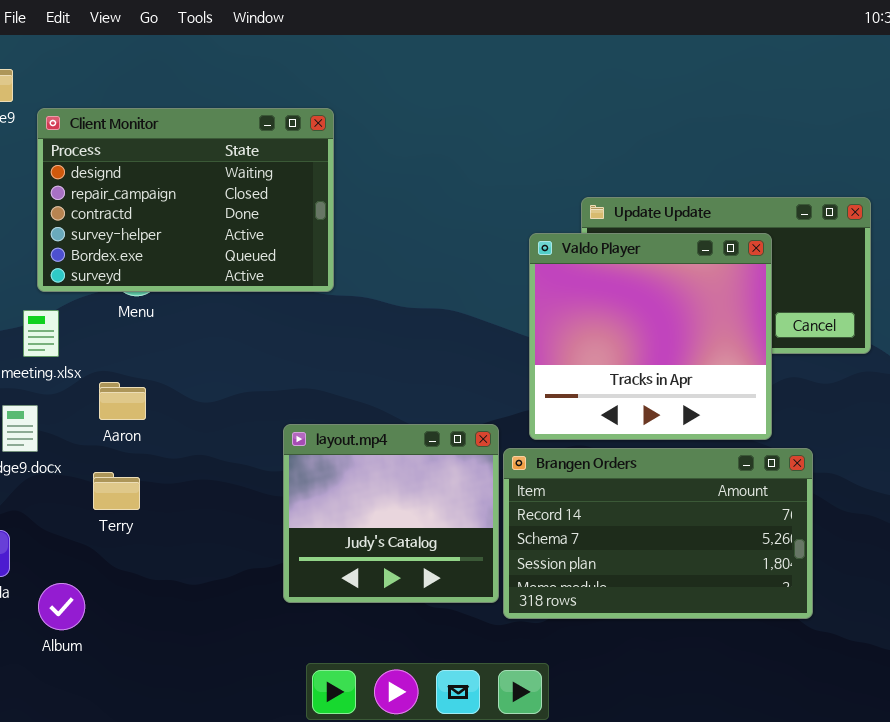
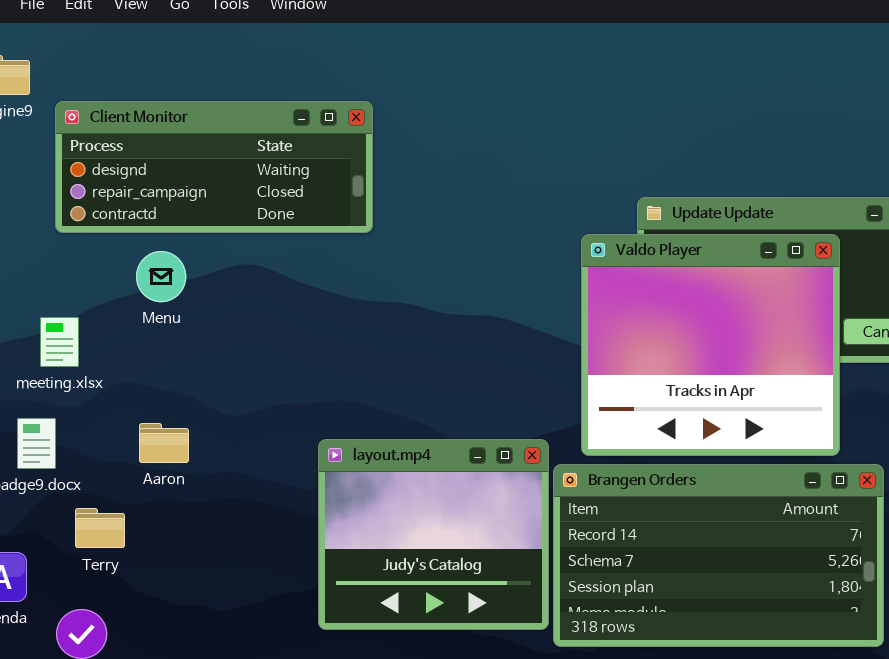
Client Monitor: [37,108,334,292] -> [55,101,373,233], resized
Aaron: [99,382,146,420] -> [139,423,189,463], moved
Terry: [93,472,140,510] -> [75,508,125,548], moved

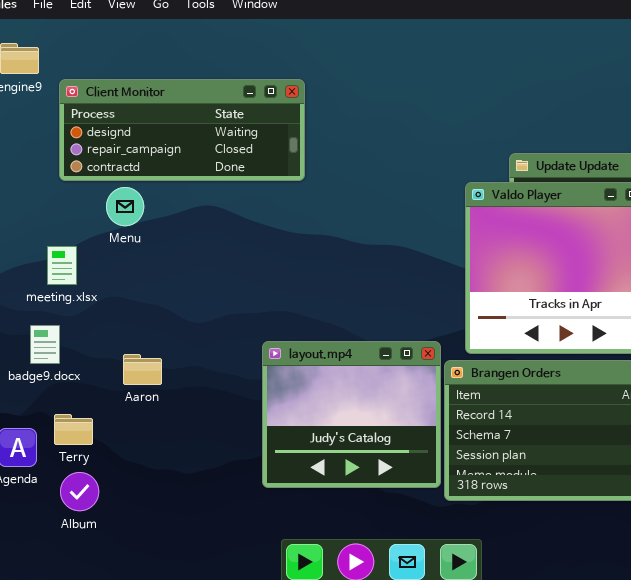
Menu: [136,251,186,302] -> [106,187,144,226], moved
Aaron: [139,423,189,463] -> [123,354,162,385], moved
Terry: [75,508,125,548] -> [54,414,93,445], moved

